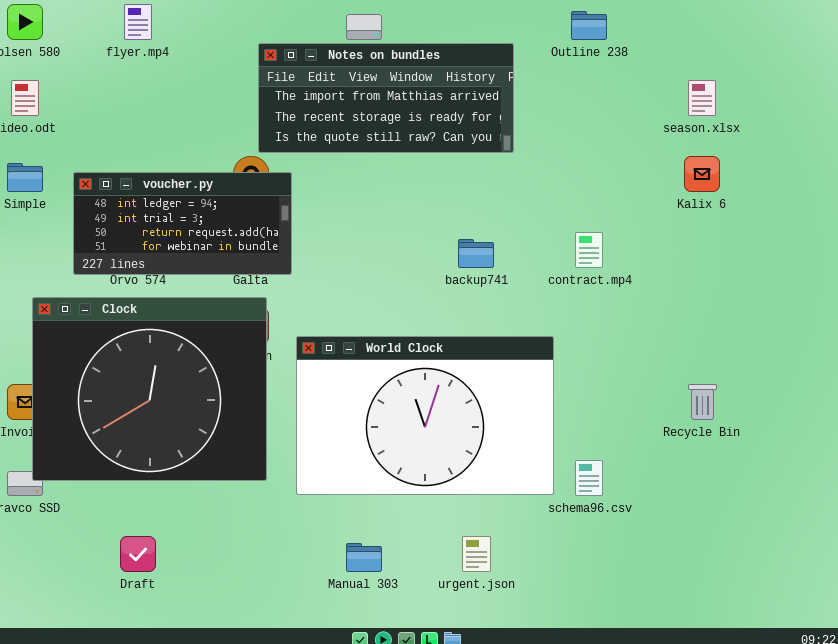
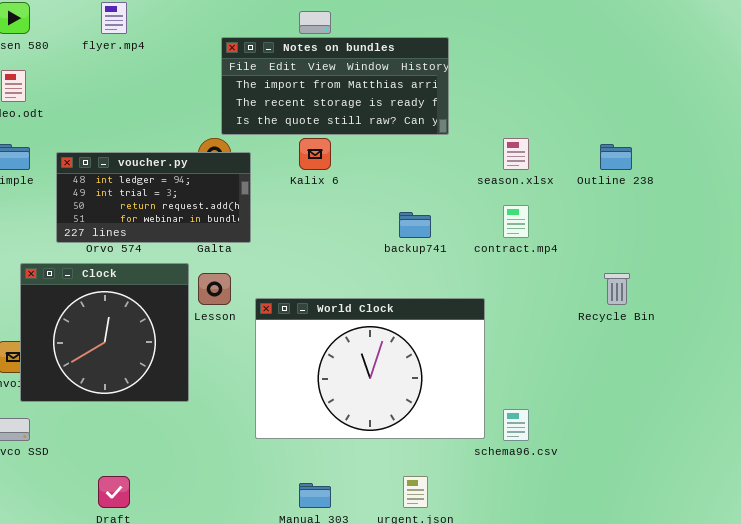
Outline 238: [571,11,607,40] -> [600,144,632,170], moved
season.xlsx: [688,80,716,116] -> [503,138,529,170], moved
Kalix 6: [684,156,720,192] -> [299,138,331,170], moved
Clock: [32,297,267,481] -> [20,263,189,402], resized
Recycle Bin: [688,384,717,420] -> [604,273,630,305], moved

